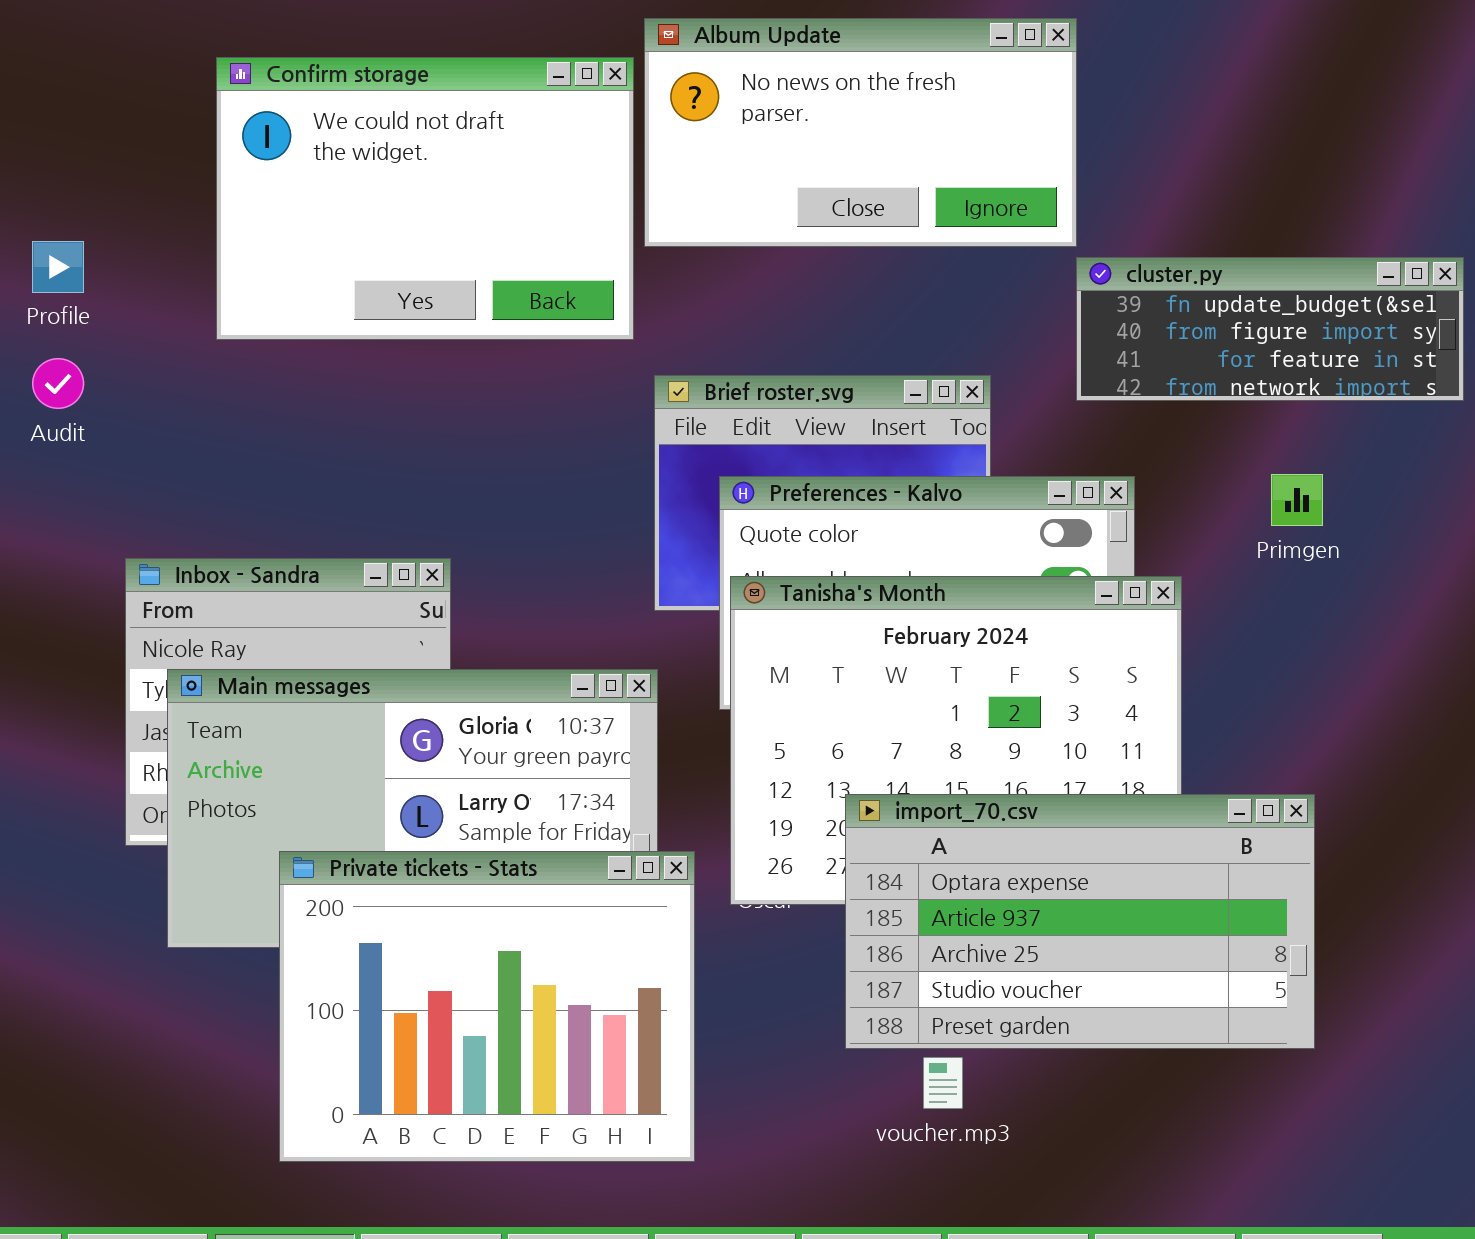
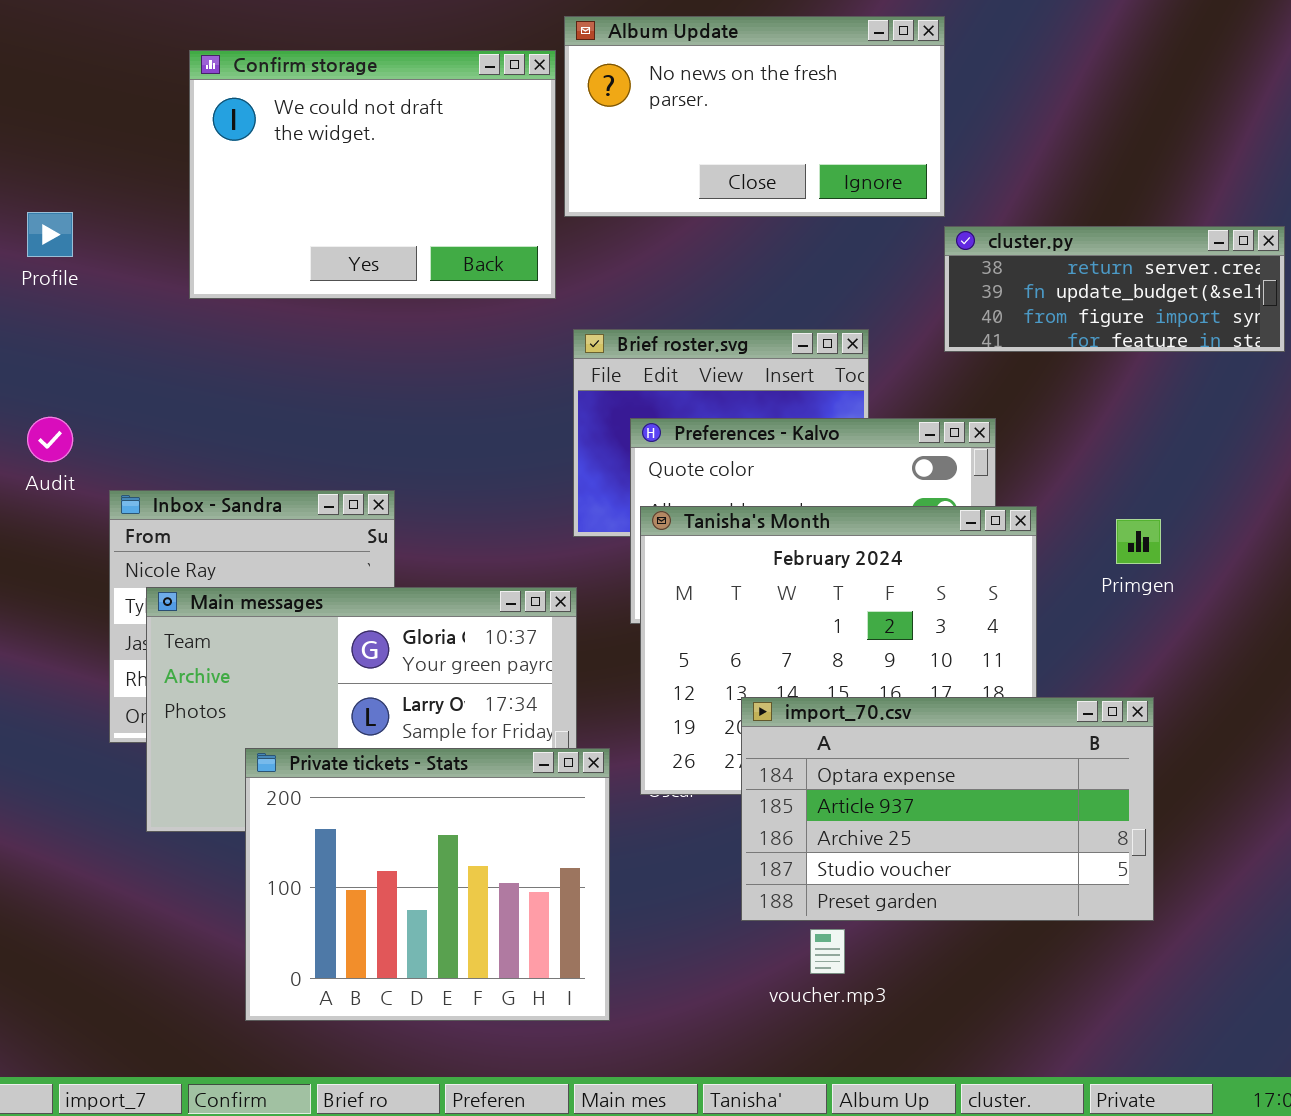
cluster.py: [1076,257,1464,401] -> [944,226,1285,352], scrolled up 1 row
Audit: [32,358,84,409] -> [27,417,73,462], moved
Primgen: [1271,474,1323,526] -> [1116,519,1161,564], moved

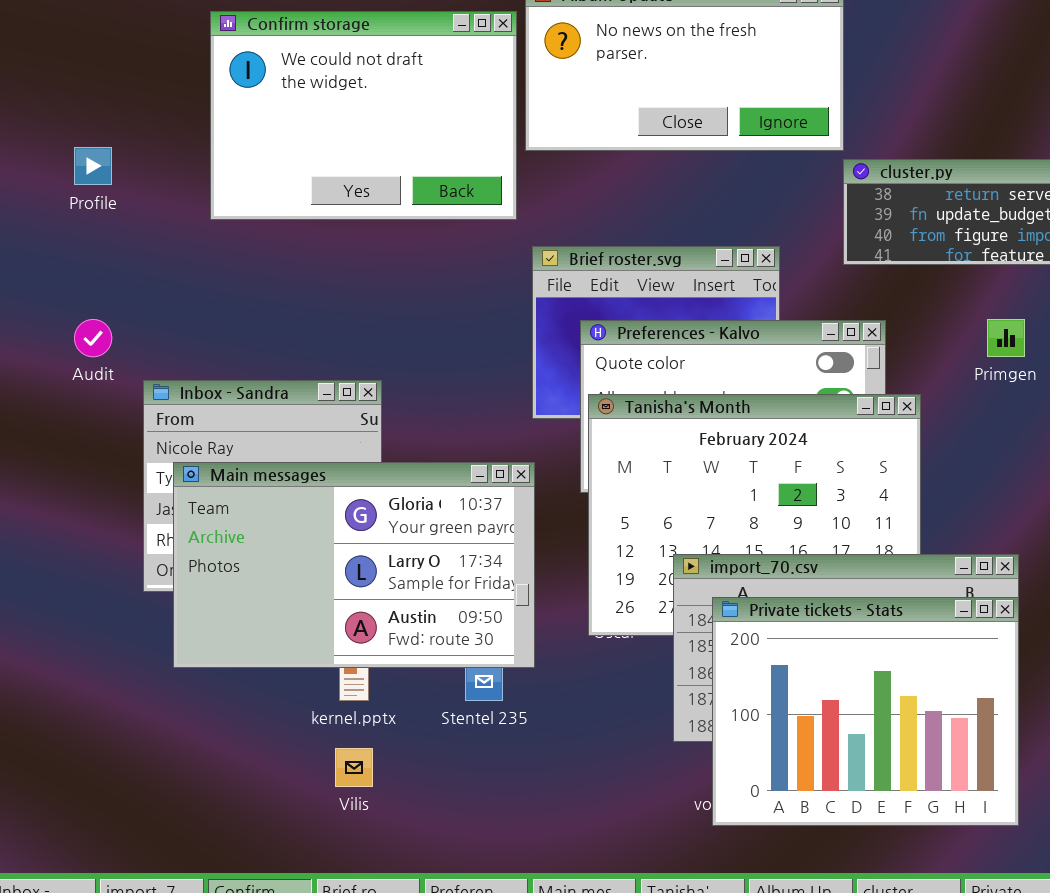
Primgen: [1116,519,1161,564] -> [987,319,1025,357], moved
Private tickets - Stats: [245,748,610,1021] -> [712,597,1019,826], moved

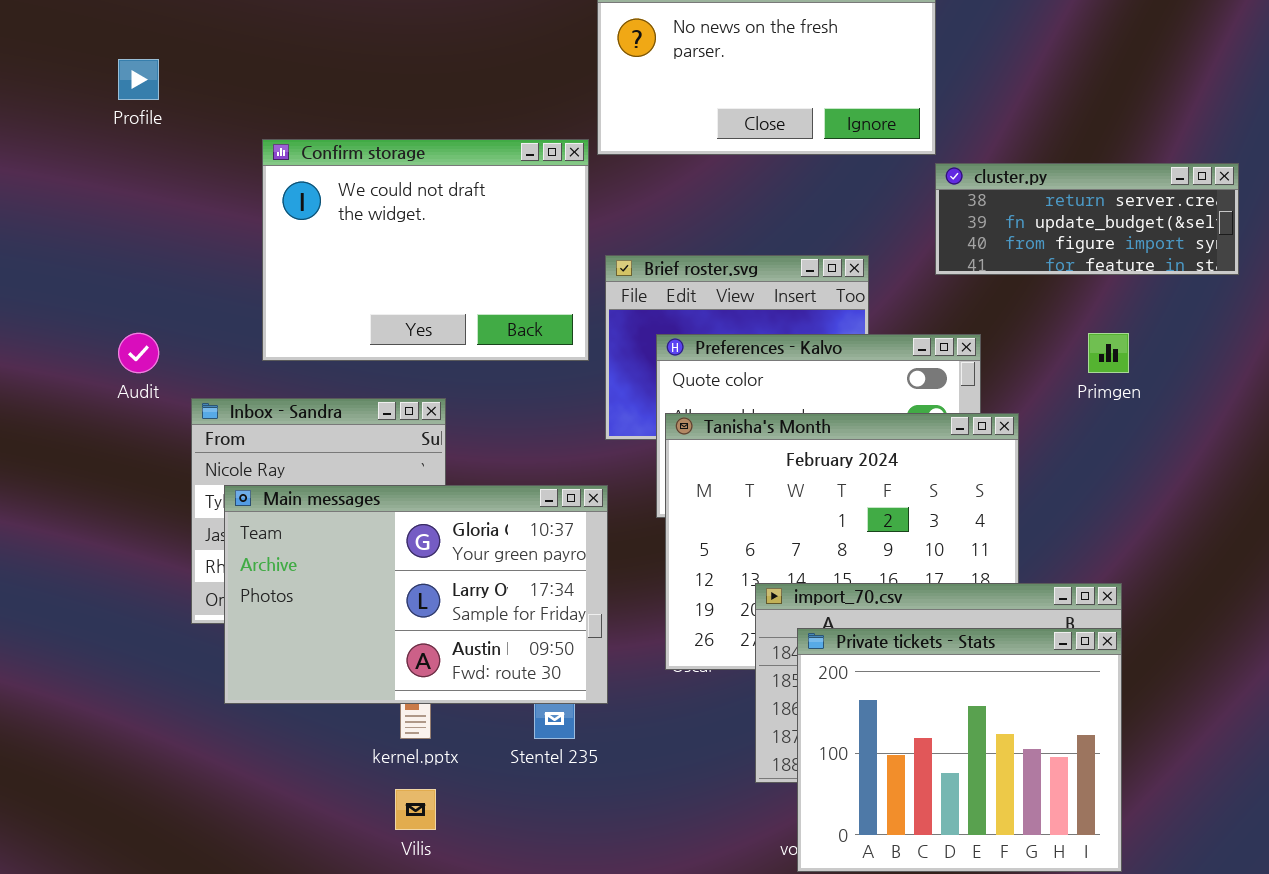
Confirm storage: [210,11,517,220] -> [262,139,589,361], moved
Profile: [74,147,112,185] -> [118,59,159,100], moved

